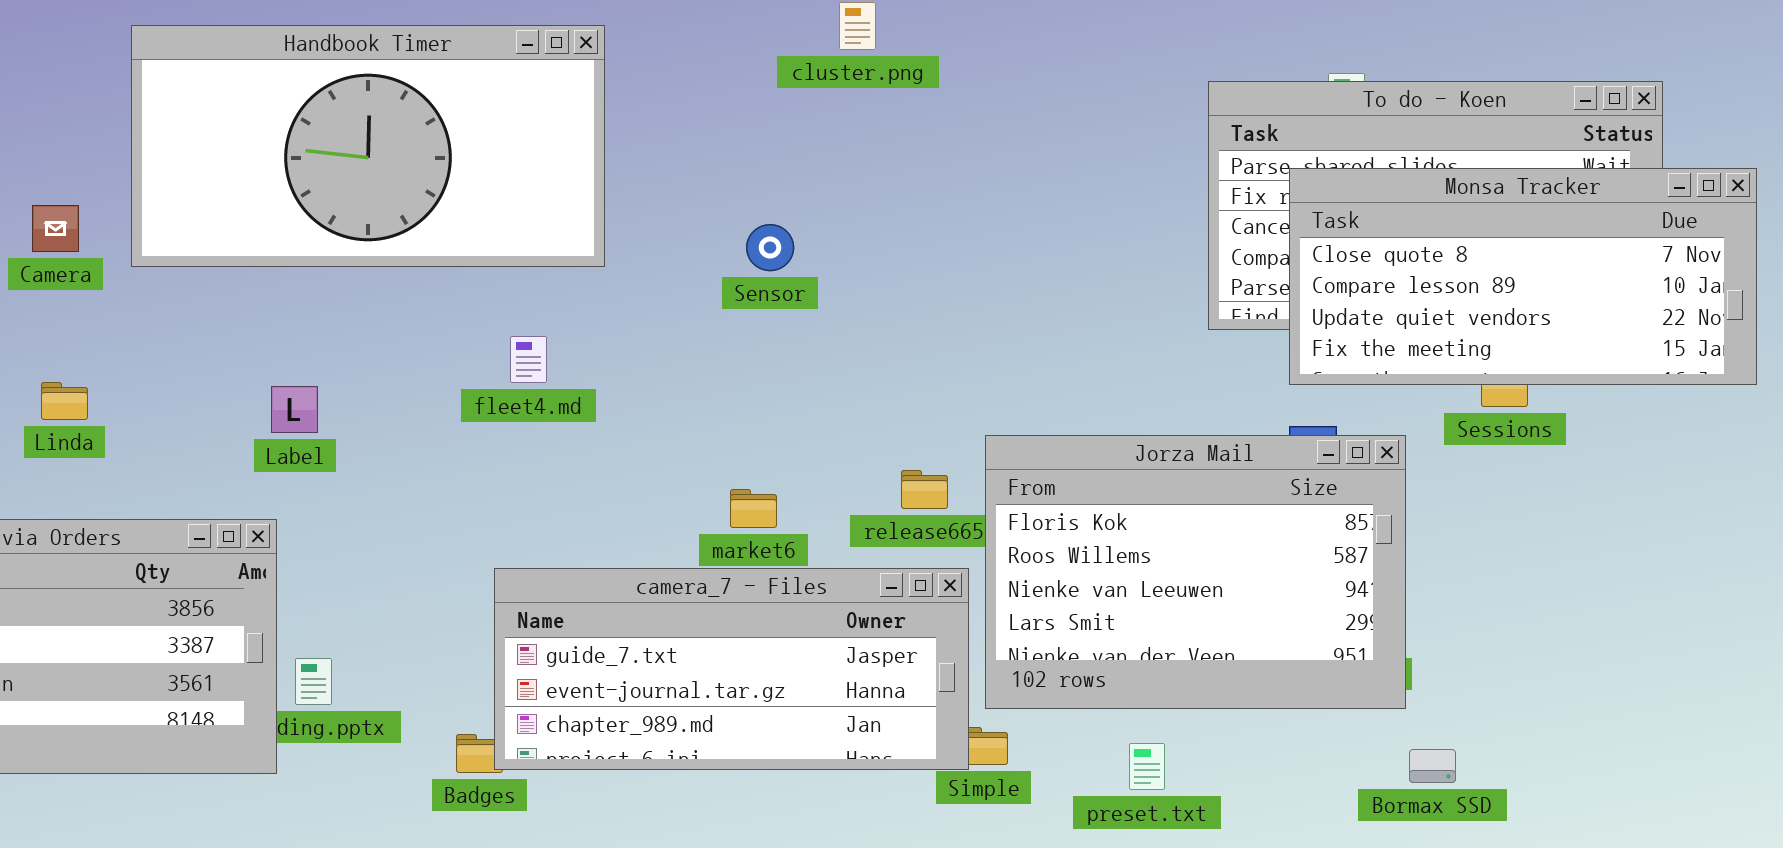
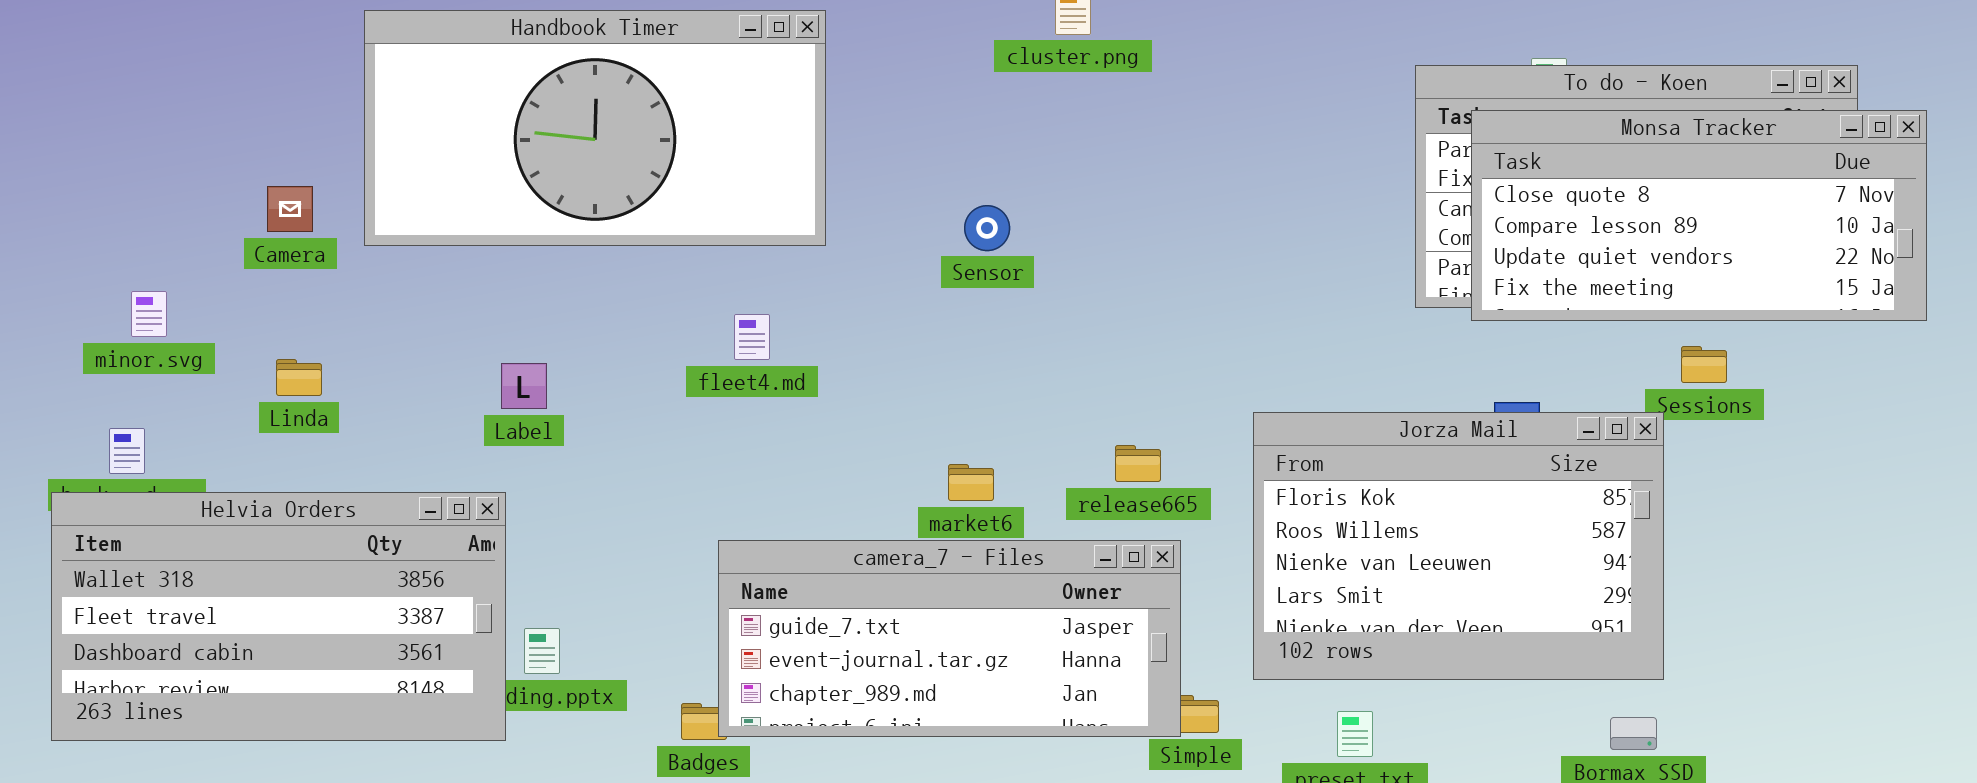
Monsa Tracker: [1289,168,1757,385] -> [1471,110,1927,321], moved
Jorza Mail: [985,435,1406,709] -> [1253,412,1664,680], moved

